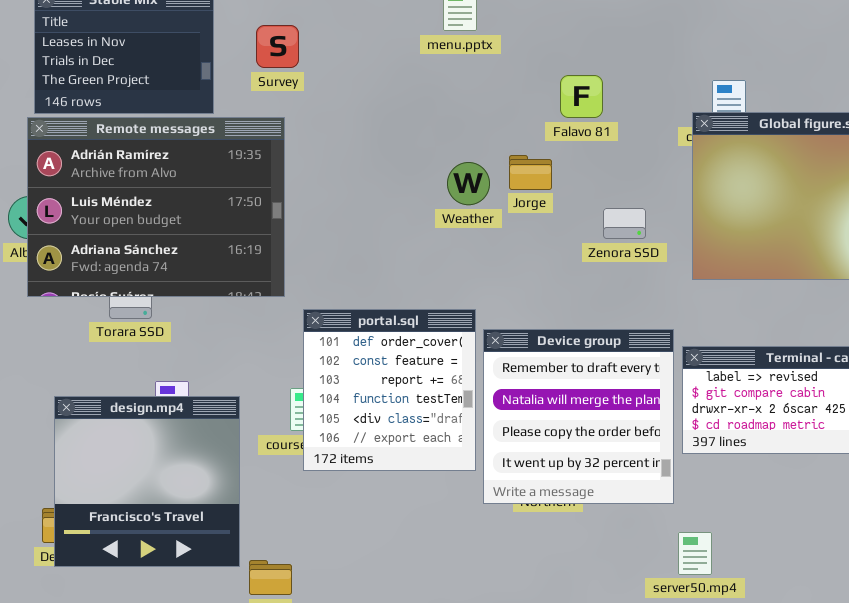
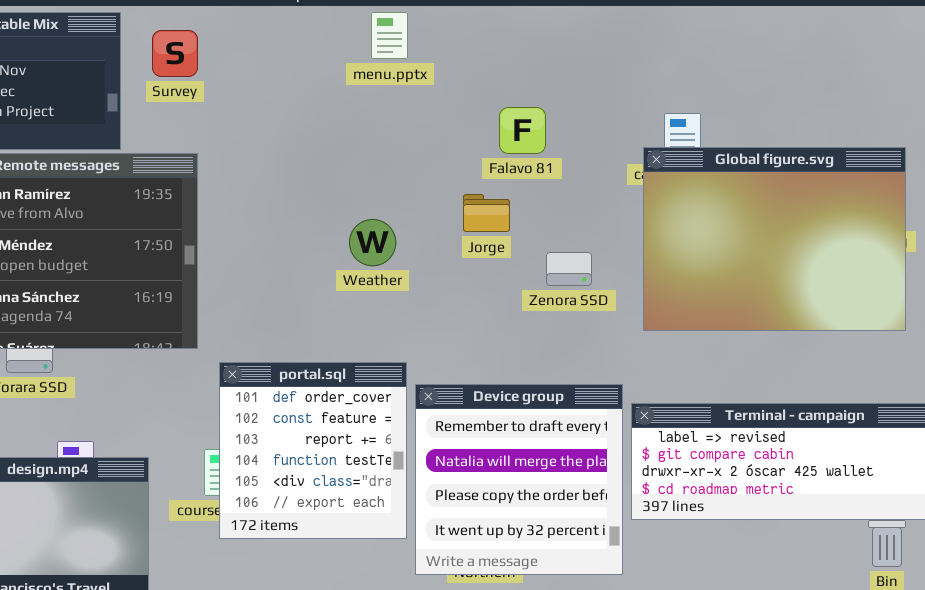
Survey: [256,25,299,68] -> [152,30,198,77], moved
Jorge: [509,155,552,190] -> [463,194,510,232], moved
Weather: [447,162,490,205] -> [349,219,396,266], moved

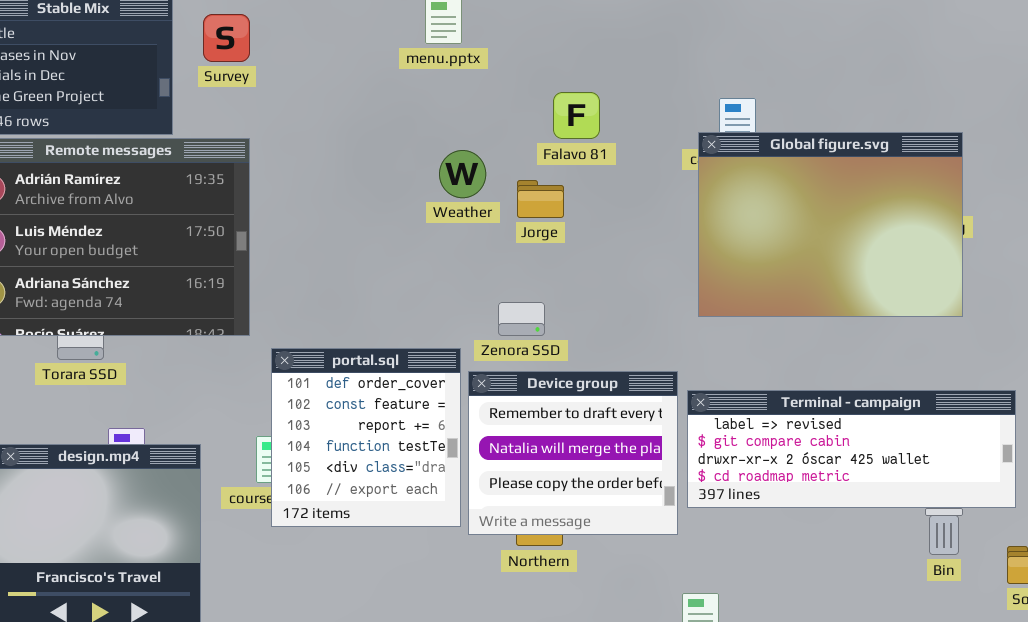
Weather: [349,219,396,266] -> [439,150,486,198], moved
Zenora SSD: [546,252,592,286] -> [498,302,545,336], moved
Device group: [415,384,623,575] -> [468,371,678,535], resized

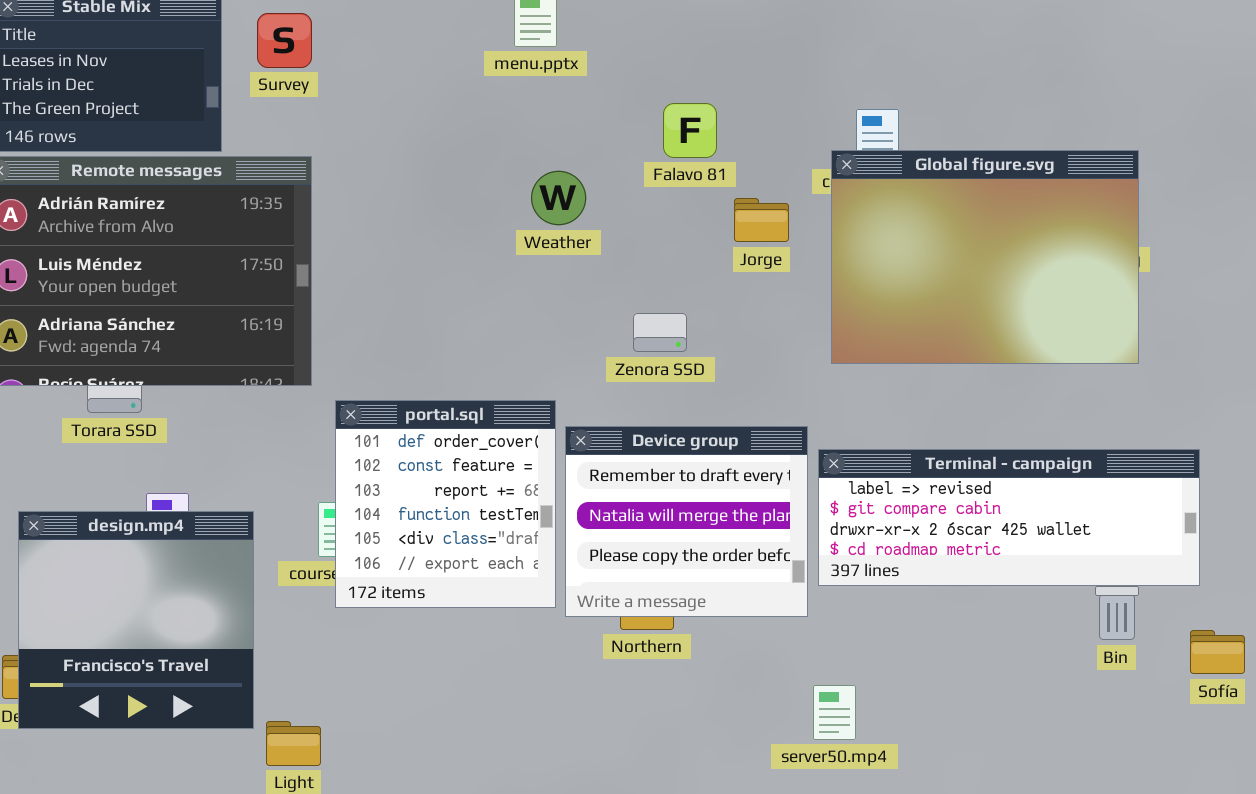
Jorge: [517,180,564,218] -> [734,198,789,242], moved
Zenora SSD: [498,302,545,336] -> [633,313,687,352], moved

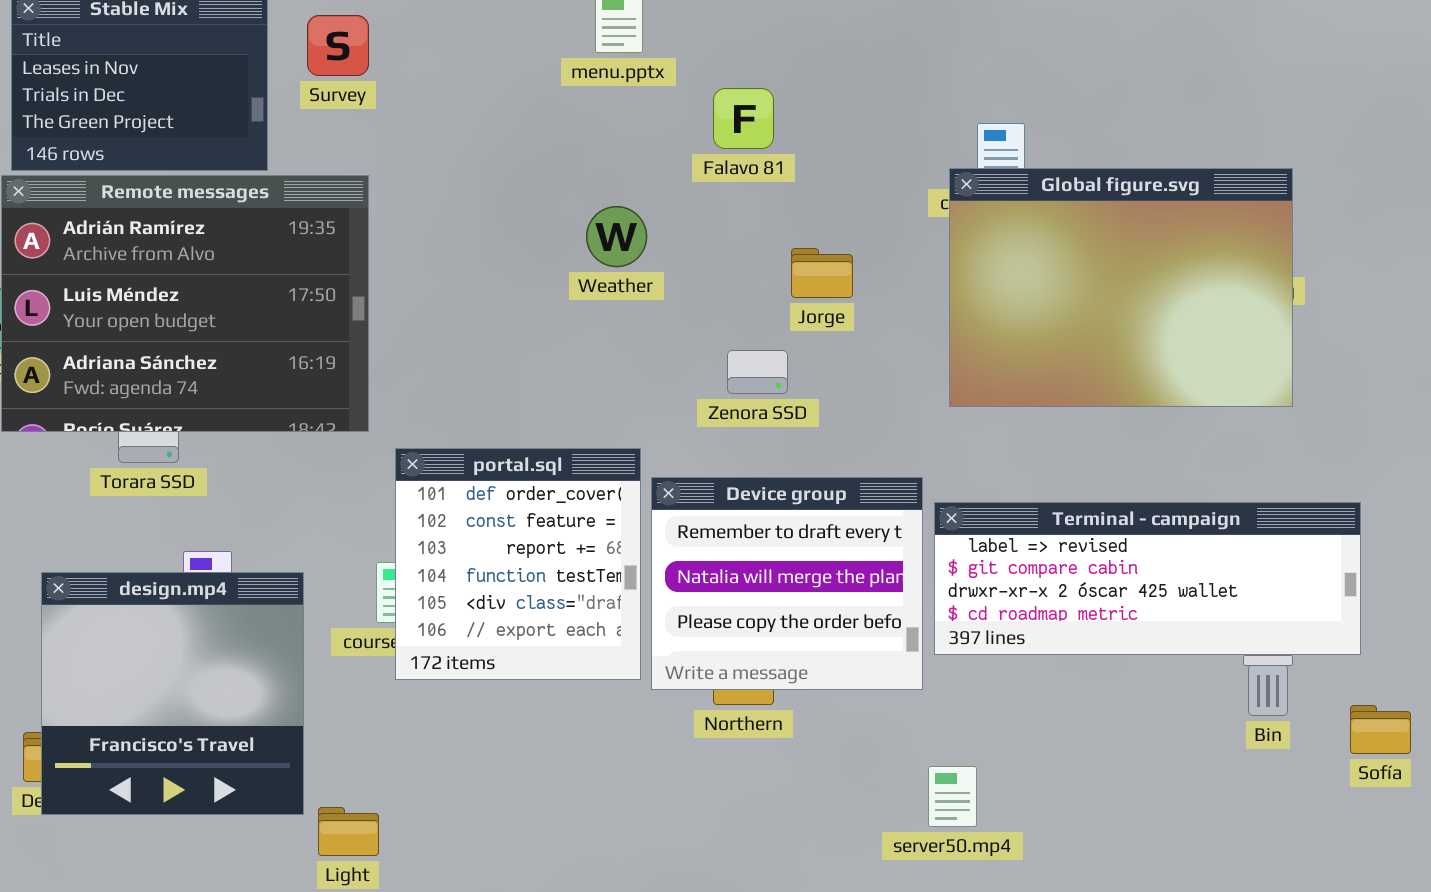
Falavo 81: [663,103,717,158] -> [713,88,774,149], moved
Weather: [531,171,586,225] -> [586,206,647,267], moved
Jorge: [734,198,789,242] -> [791,248,853,298], moved

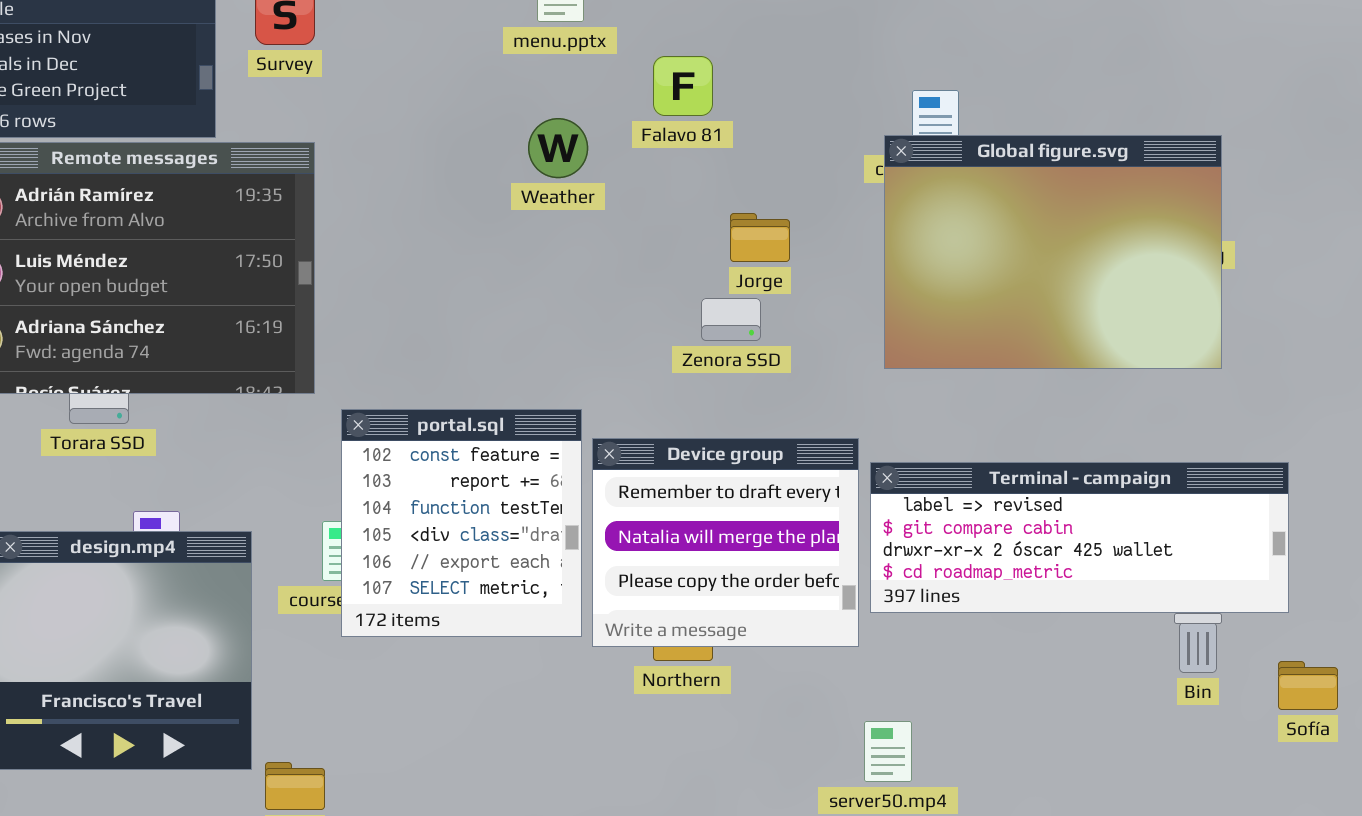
Weather: [586,206,647,267] -> [528,118,588,178], moved
Zenora SSD: [727,350,788,394] -> [701,298,761,341], moved
portal.sql: [395,448,641,680] -> [341,409,582,637], scrolled down 1 row

